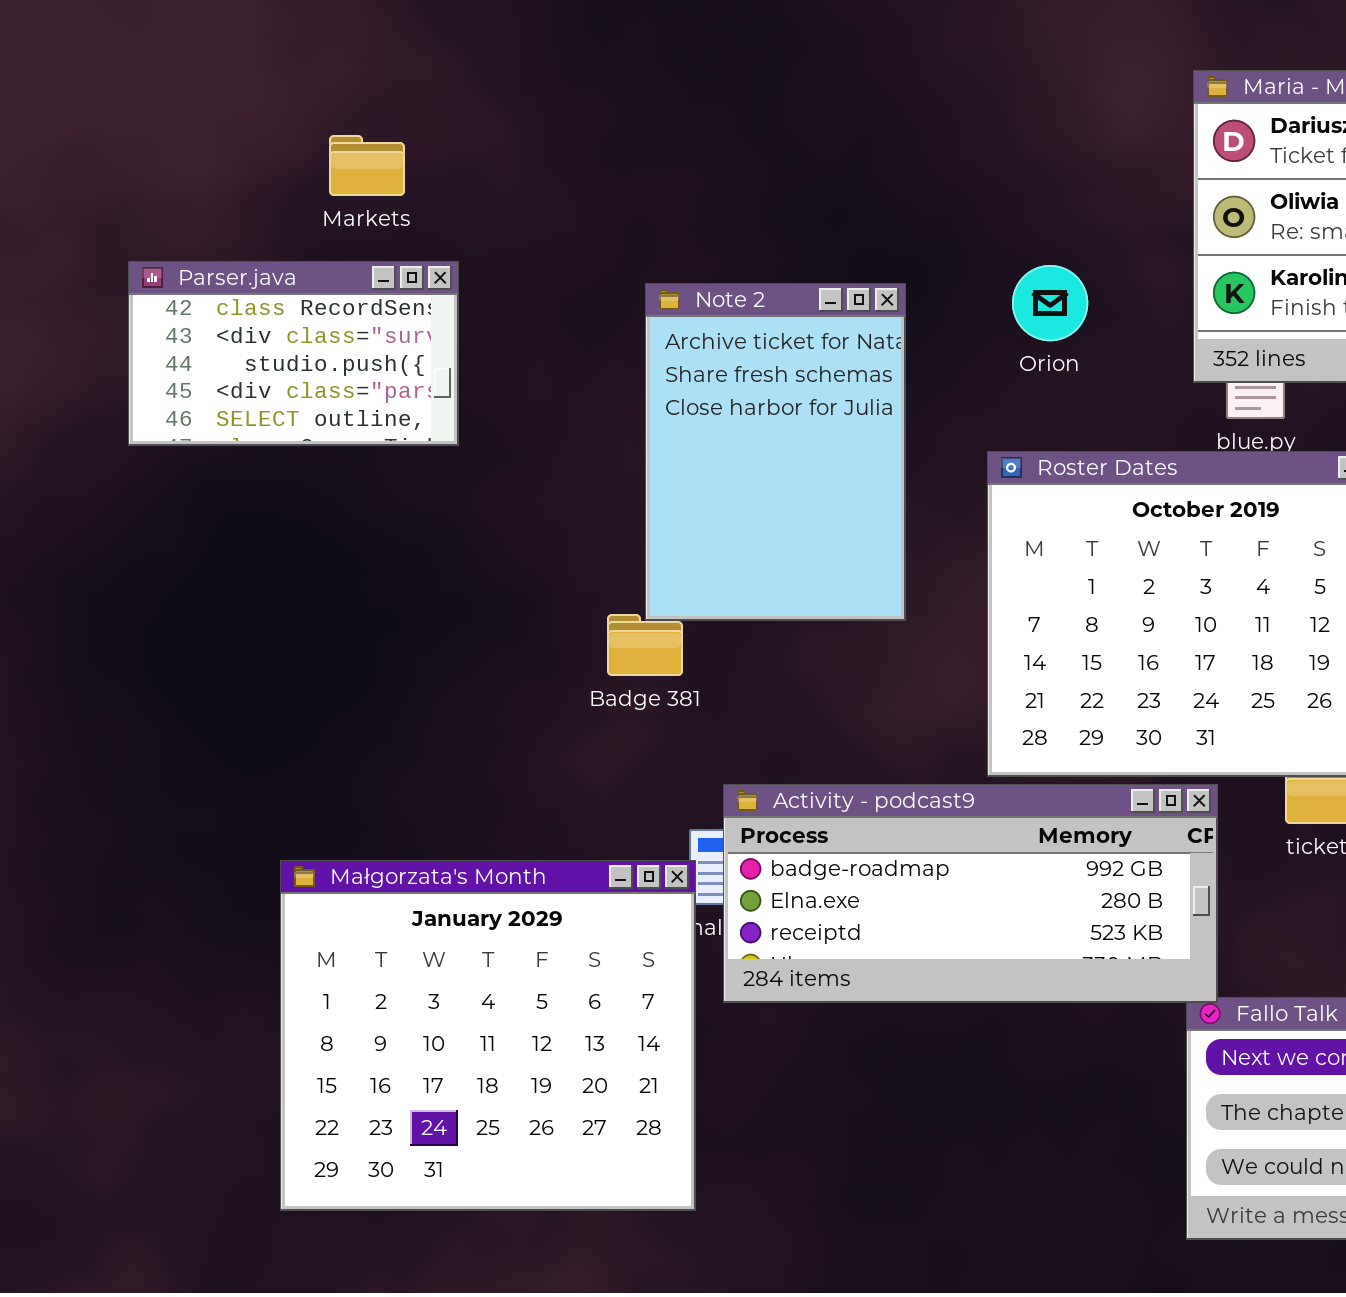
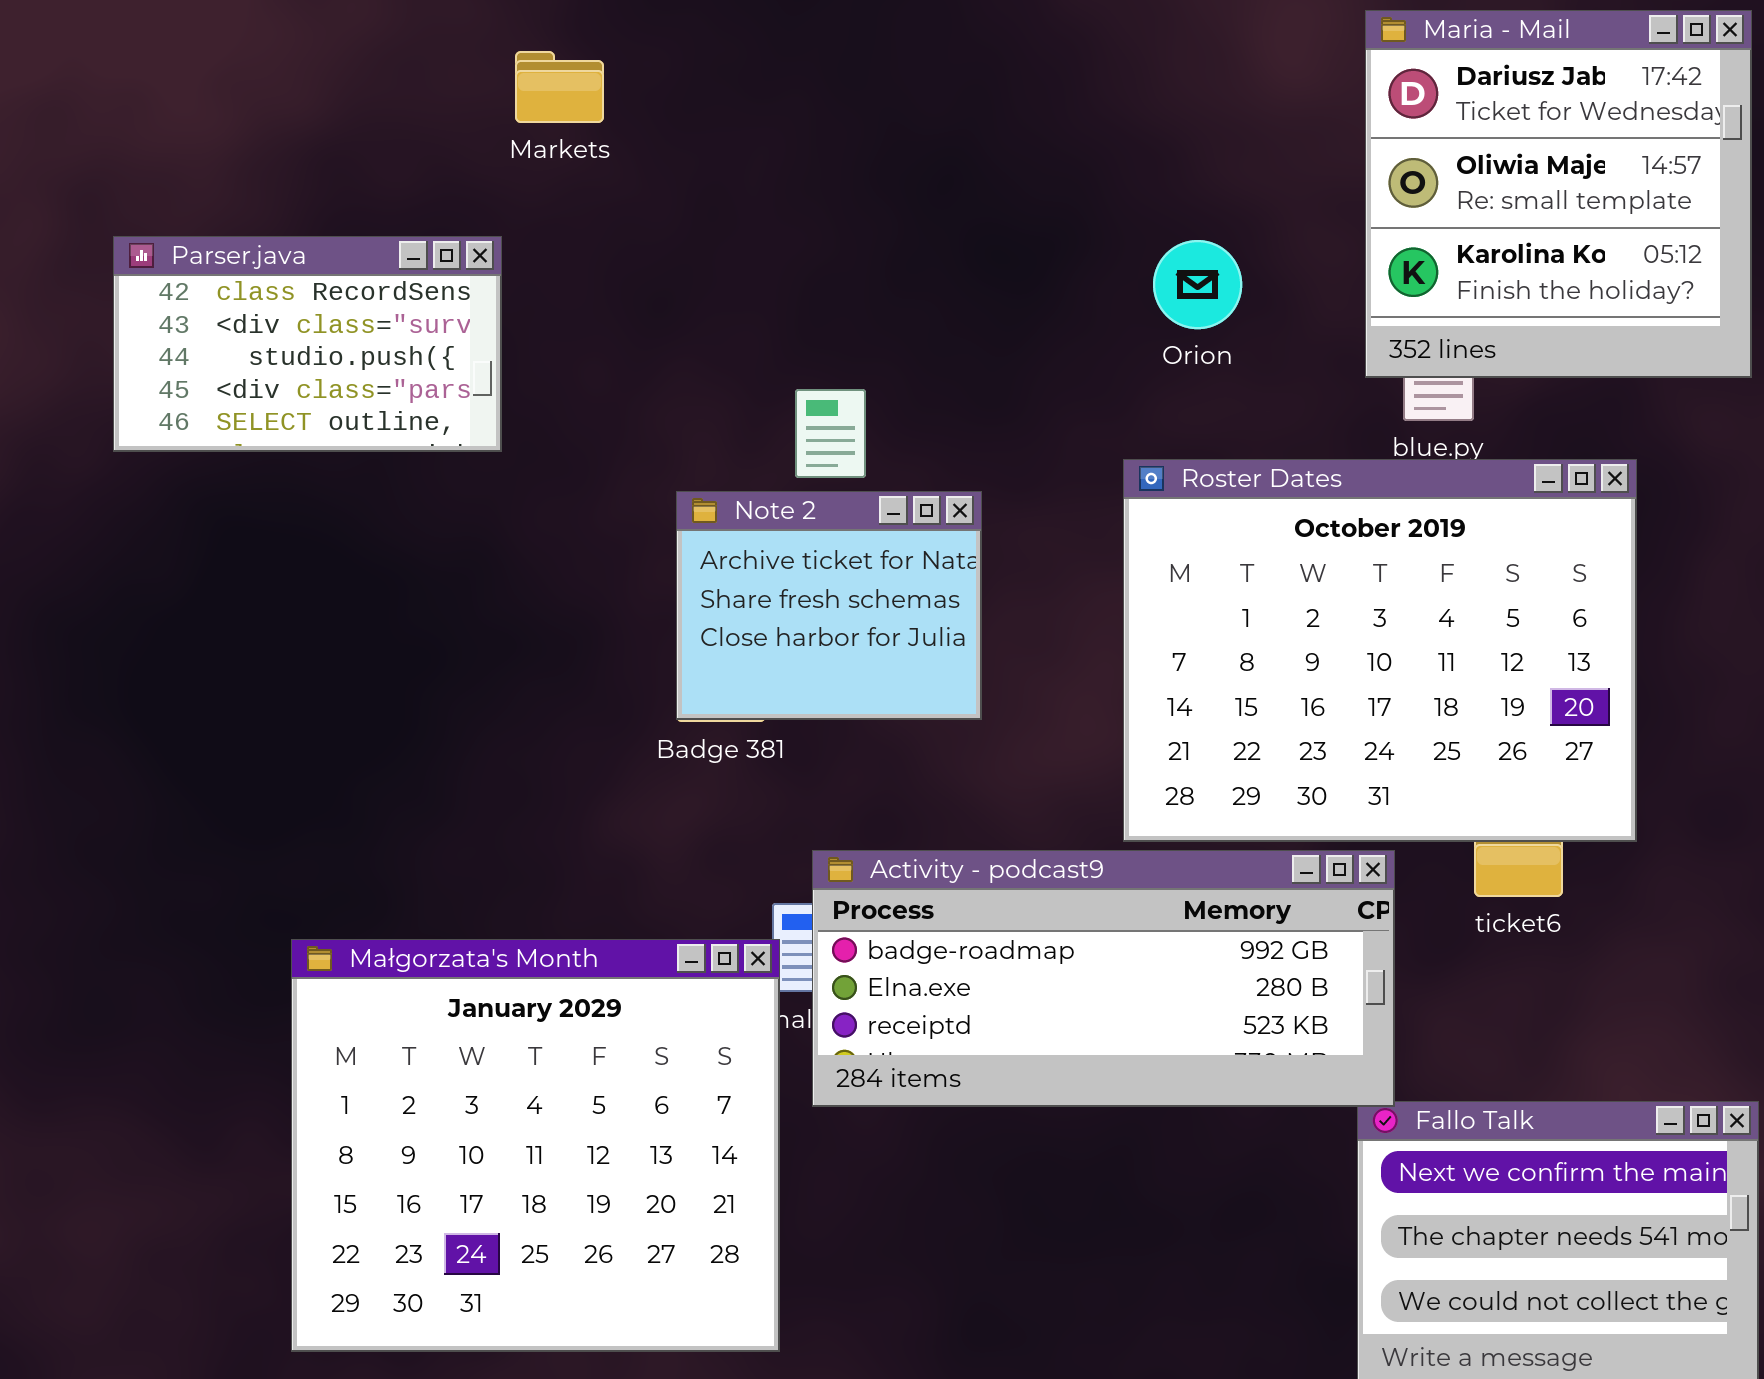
Markets: [329,135,405,196] -> [515,51,604,123], moved
Note 2: [645,283,906,621] -> [676,491,982,720], moved, resized

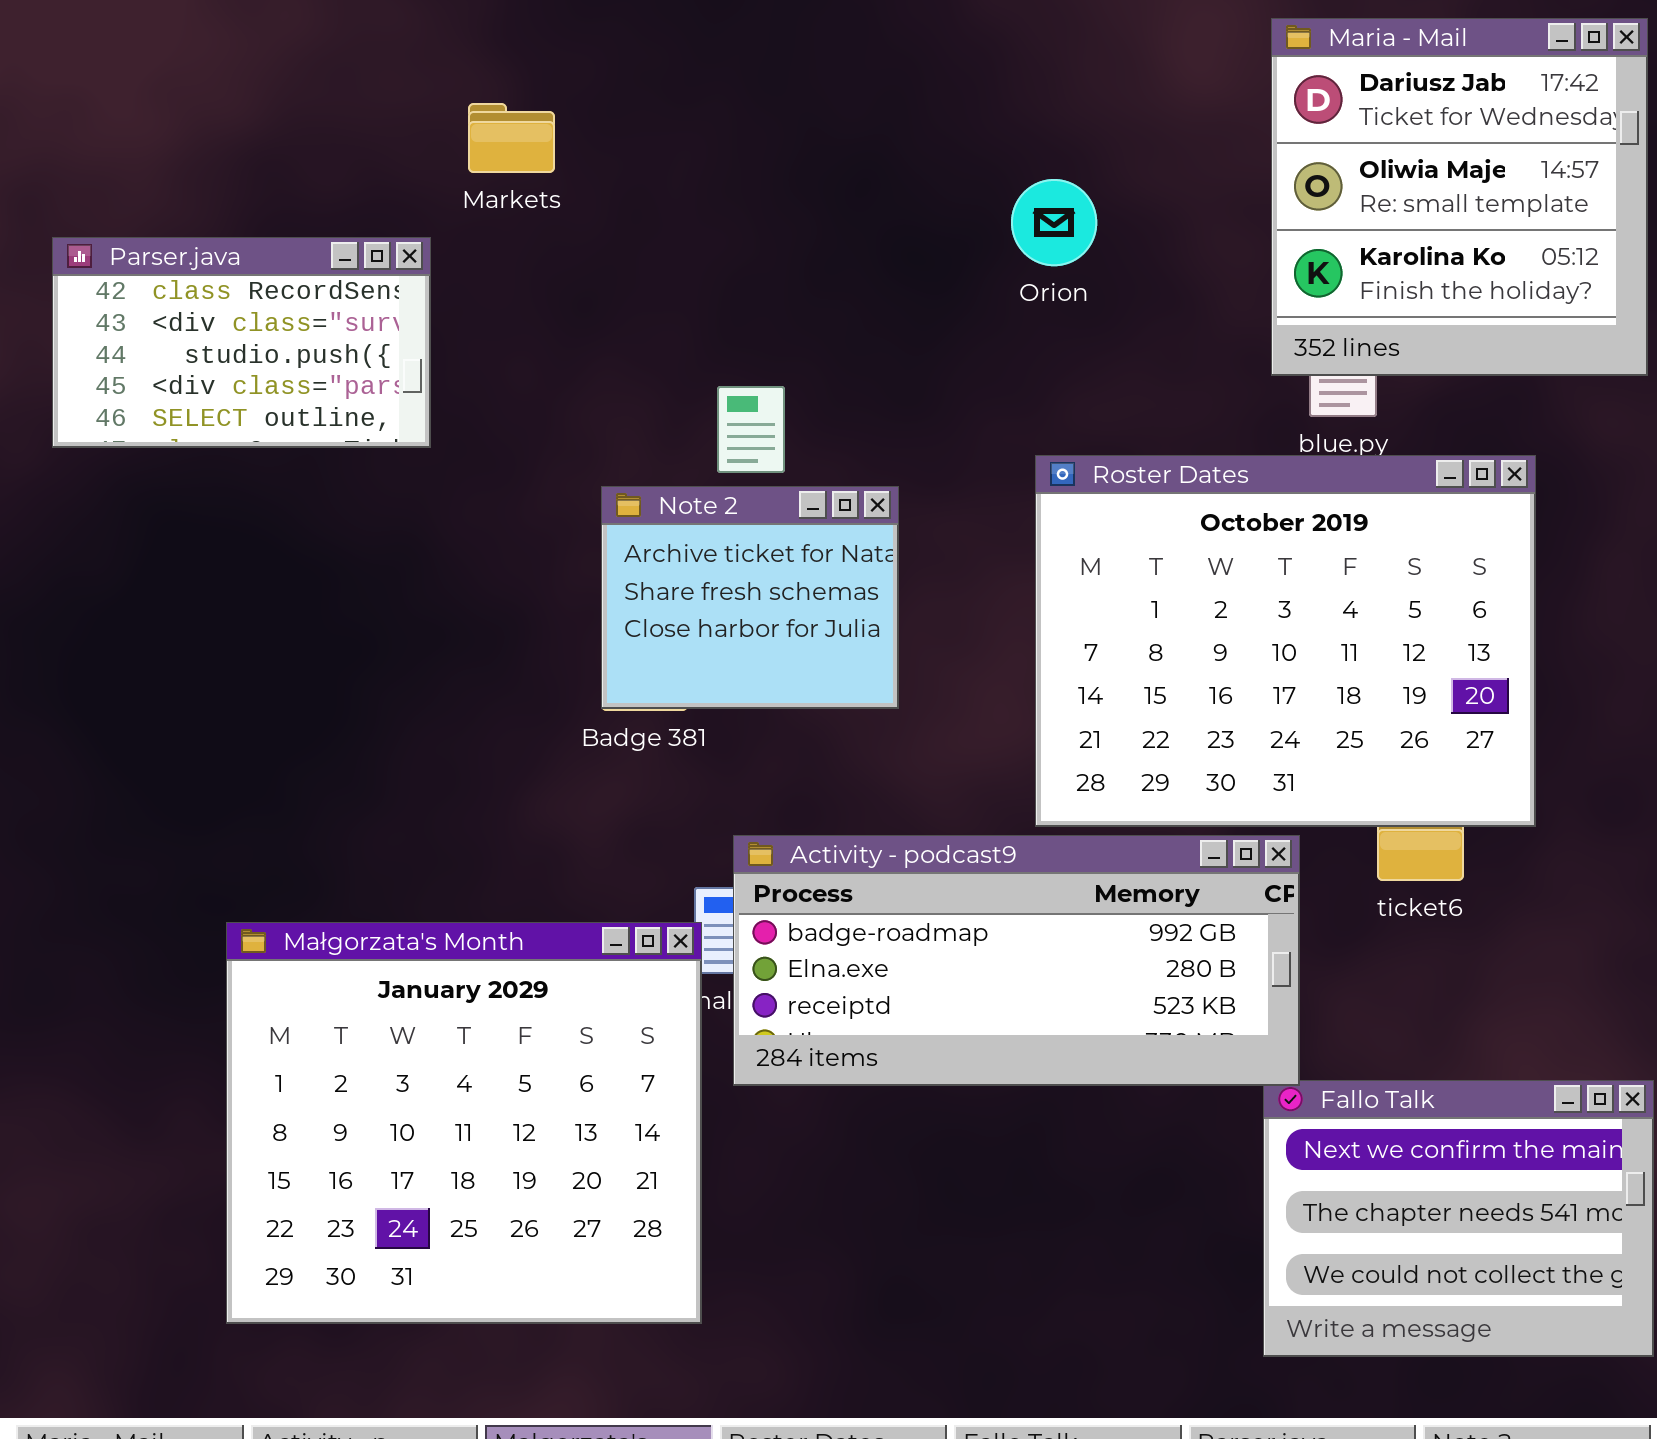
Markets: [515,51,604,123] -> [468,103,555,173], moved
Orion: [1153,240,1242,329] -> [1011,179,1097,266], moved

